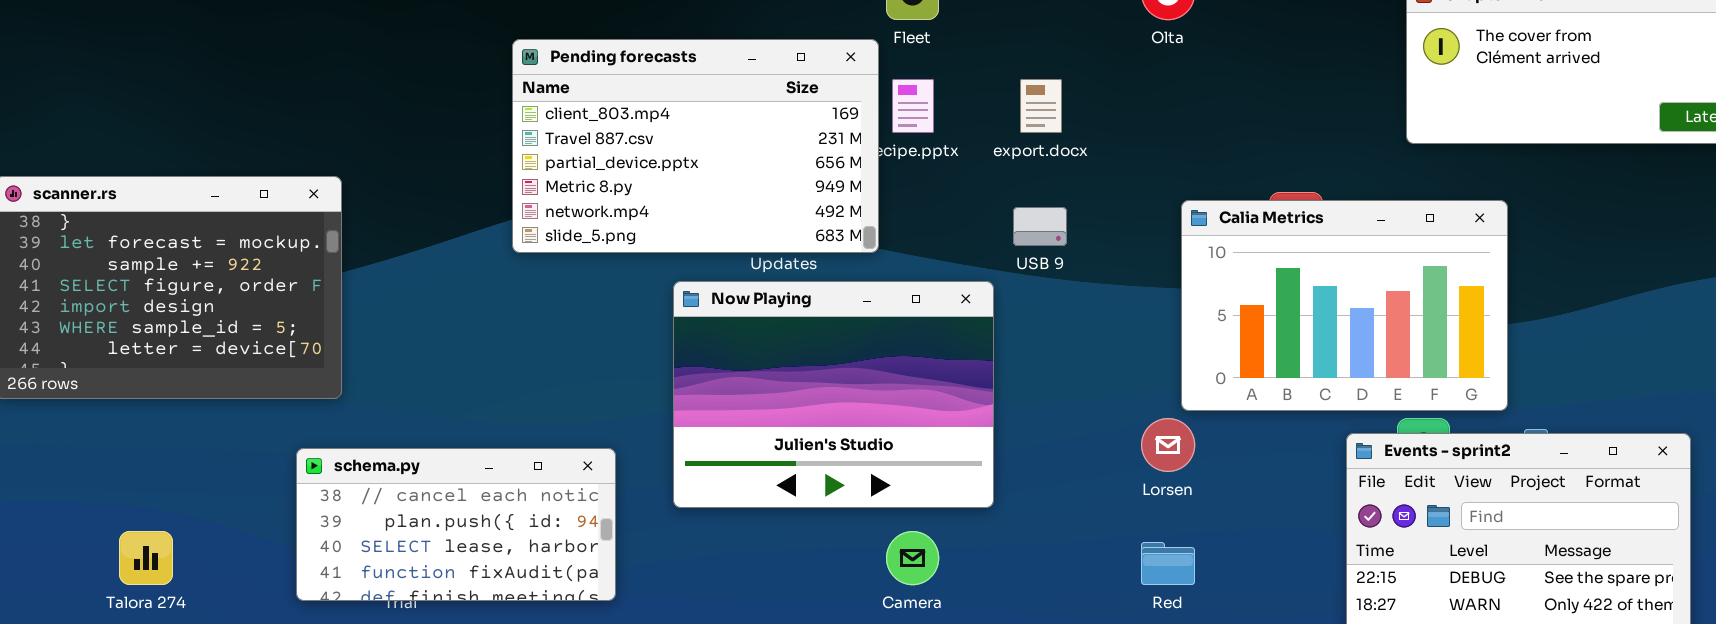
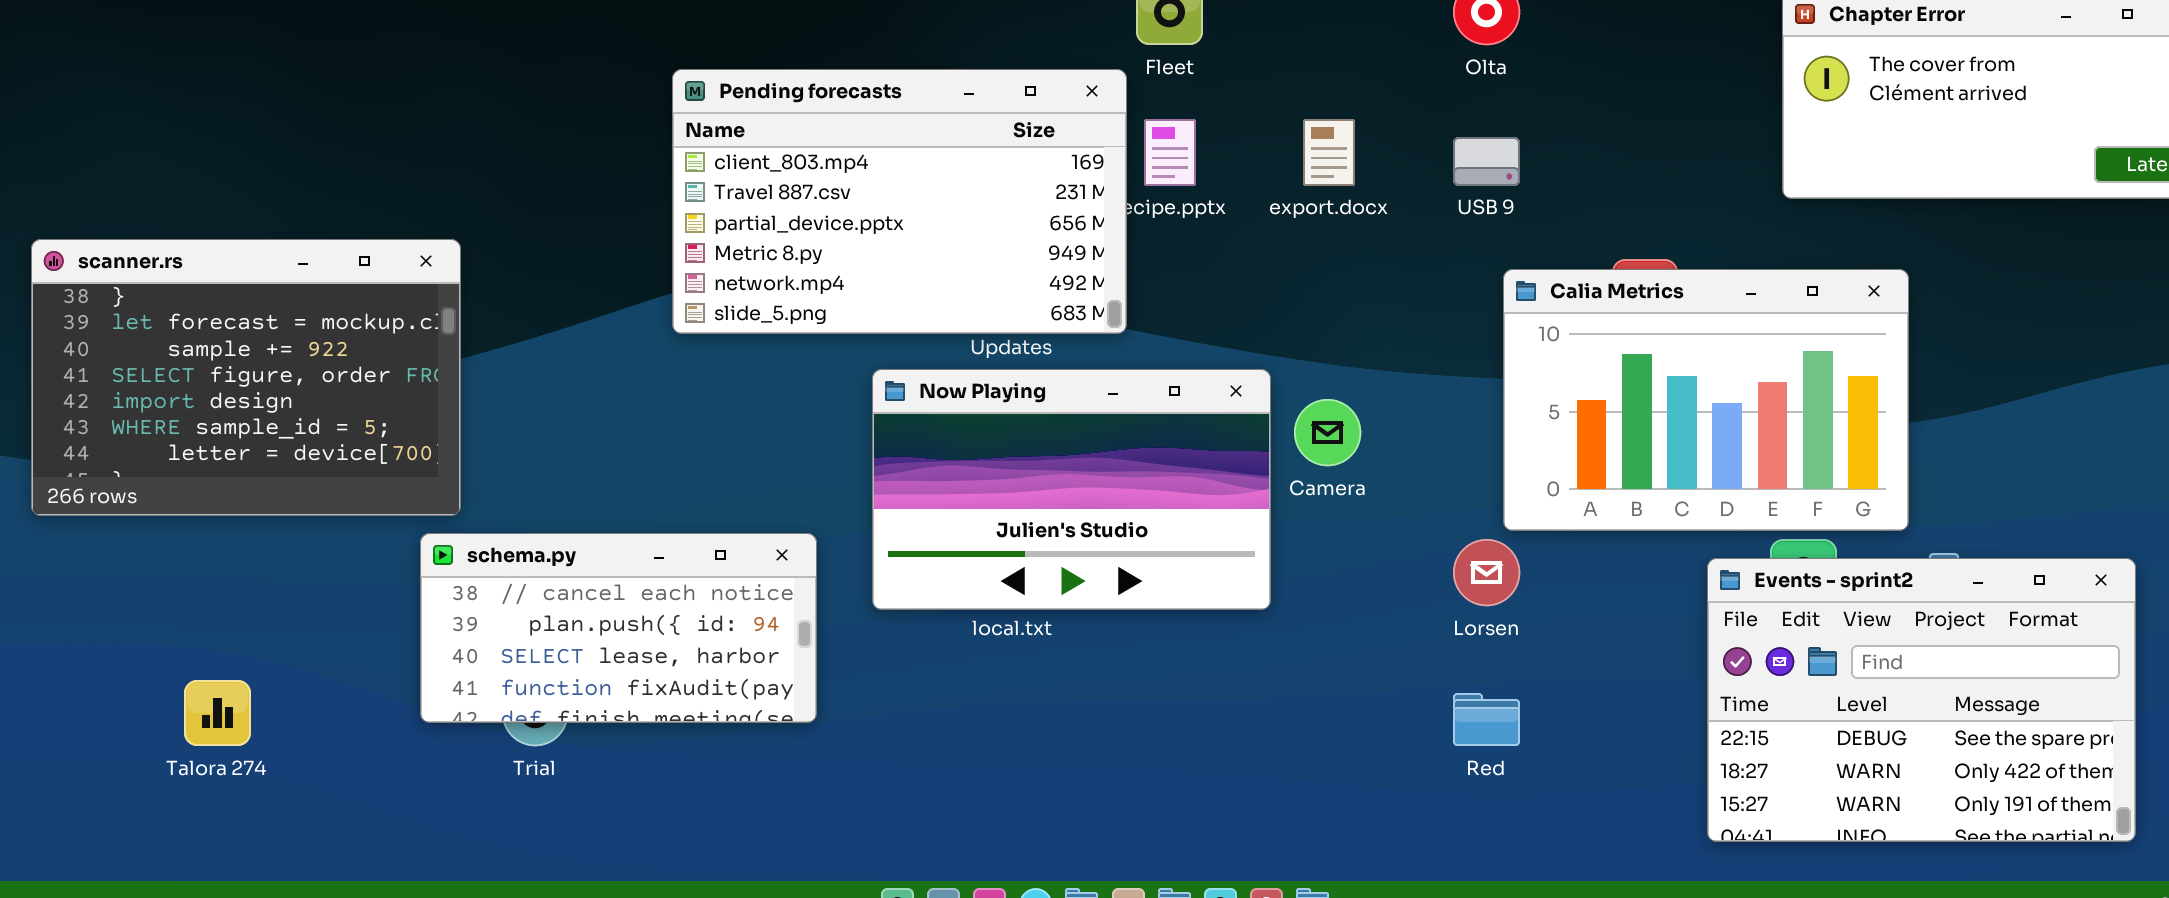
USB 9: [1013,207,1067,246] -> [1453,137,1520,186], moved
Now Playing: [673,281,994,508] -> [872,369,1271,610], resized
schema.py: [296,448,616,601] -> [420,533,817,723], moved
Camera: [886,531,939,585] -> [1294,399,1361,466], moved

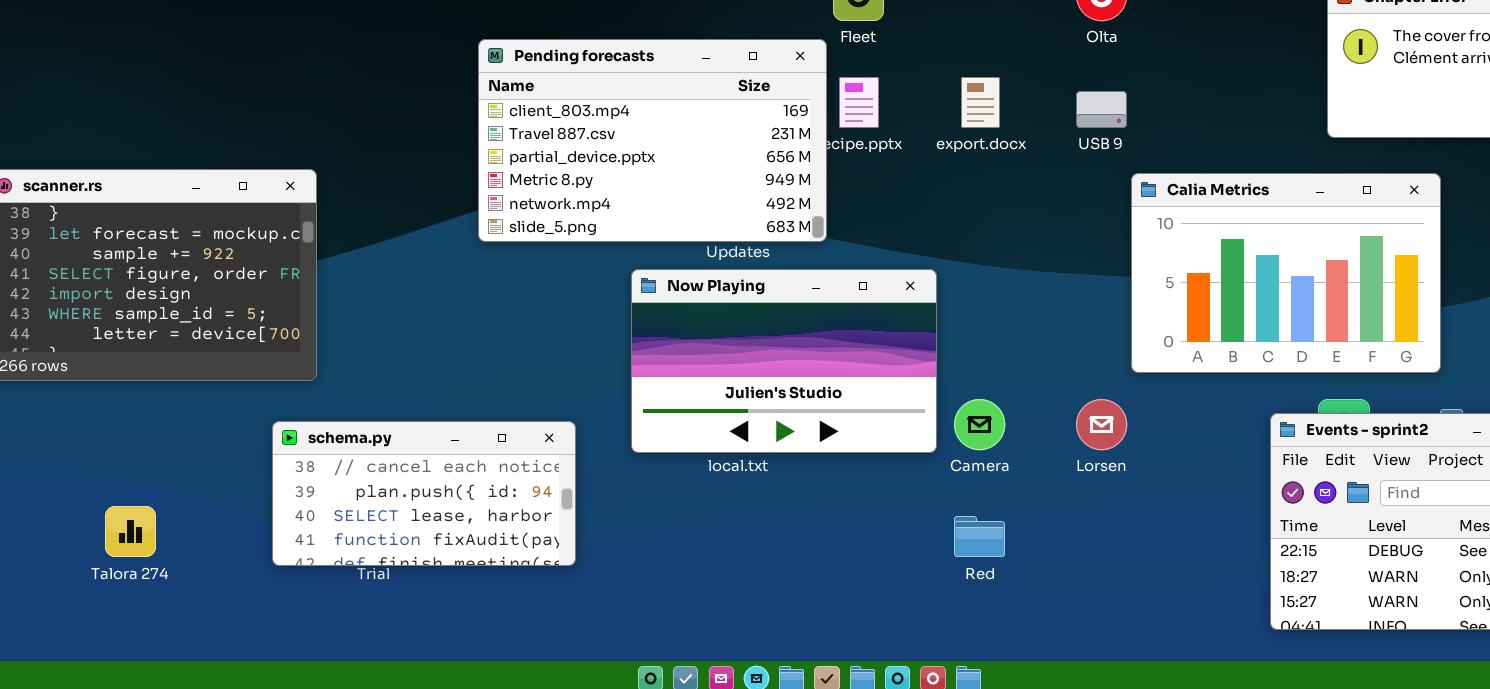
Calia Metrics: [1503,269,1909,531] -> [1131,173,1441,373], moved
Camera: [1294,399,1361,466] -> [954,399,1005,450], moved
schema.py: [420,533,817,723] -> [272,421,576,566], moved
Red: [1453,693,1520,746] -> [954,516,1005,557], moved

